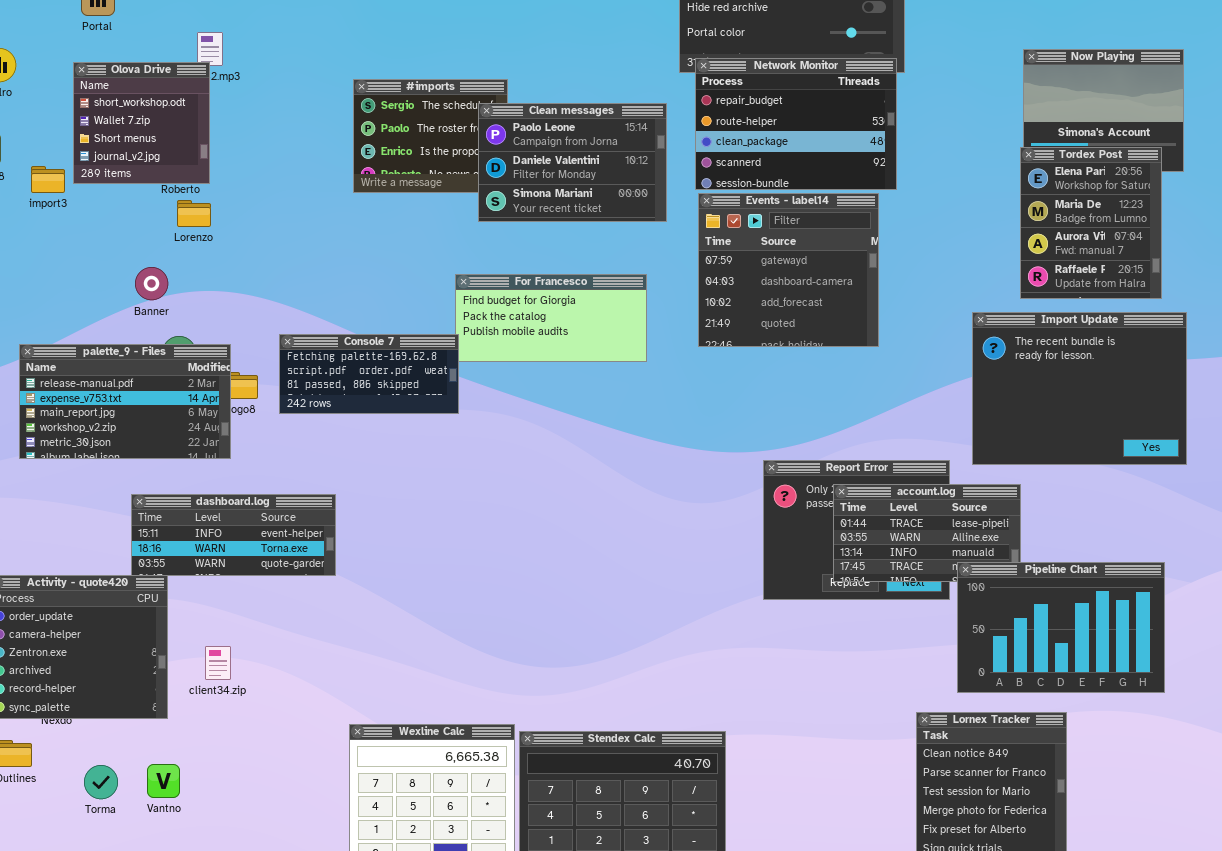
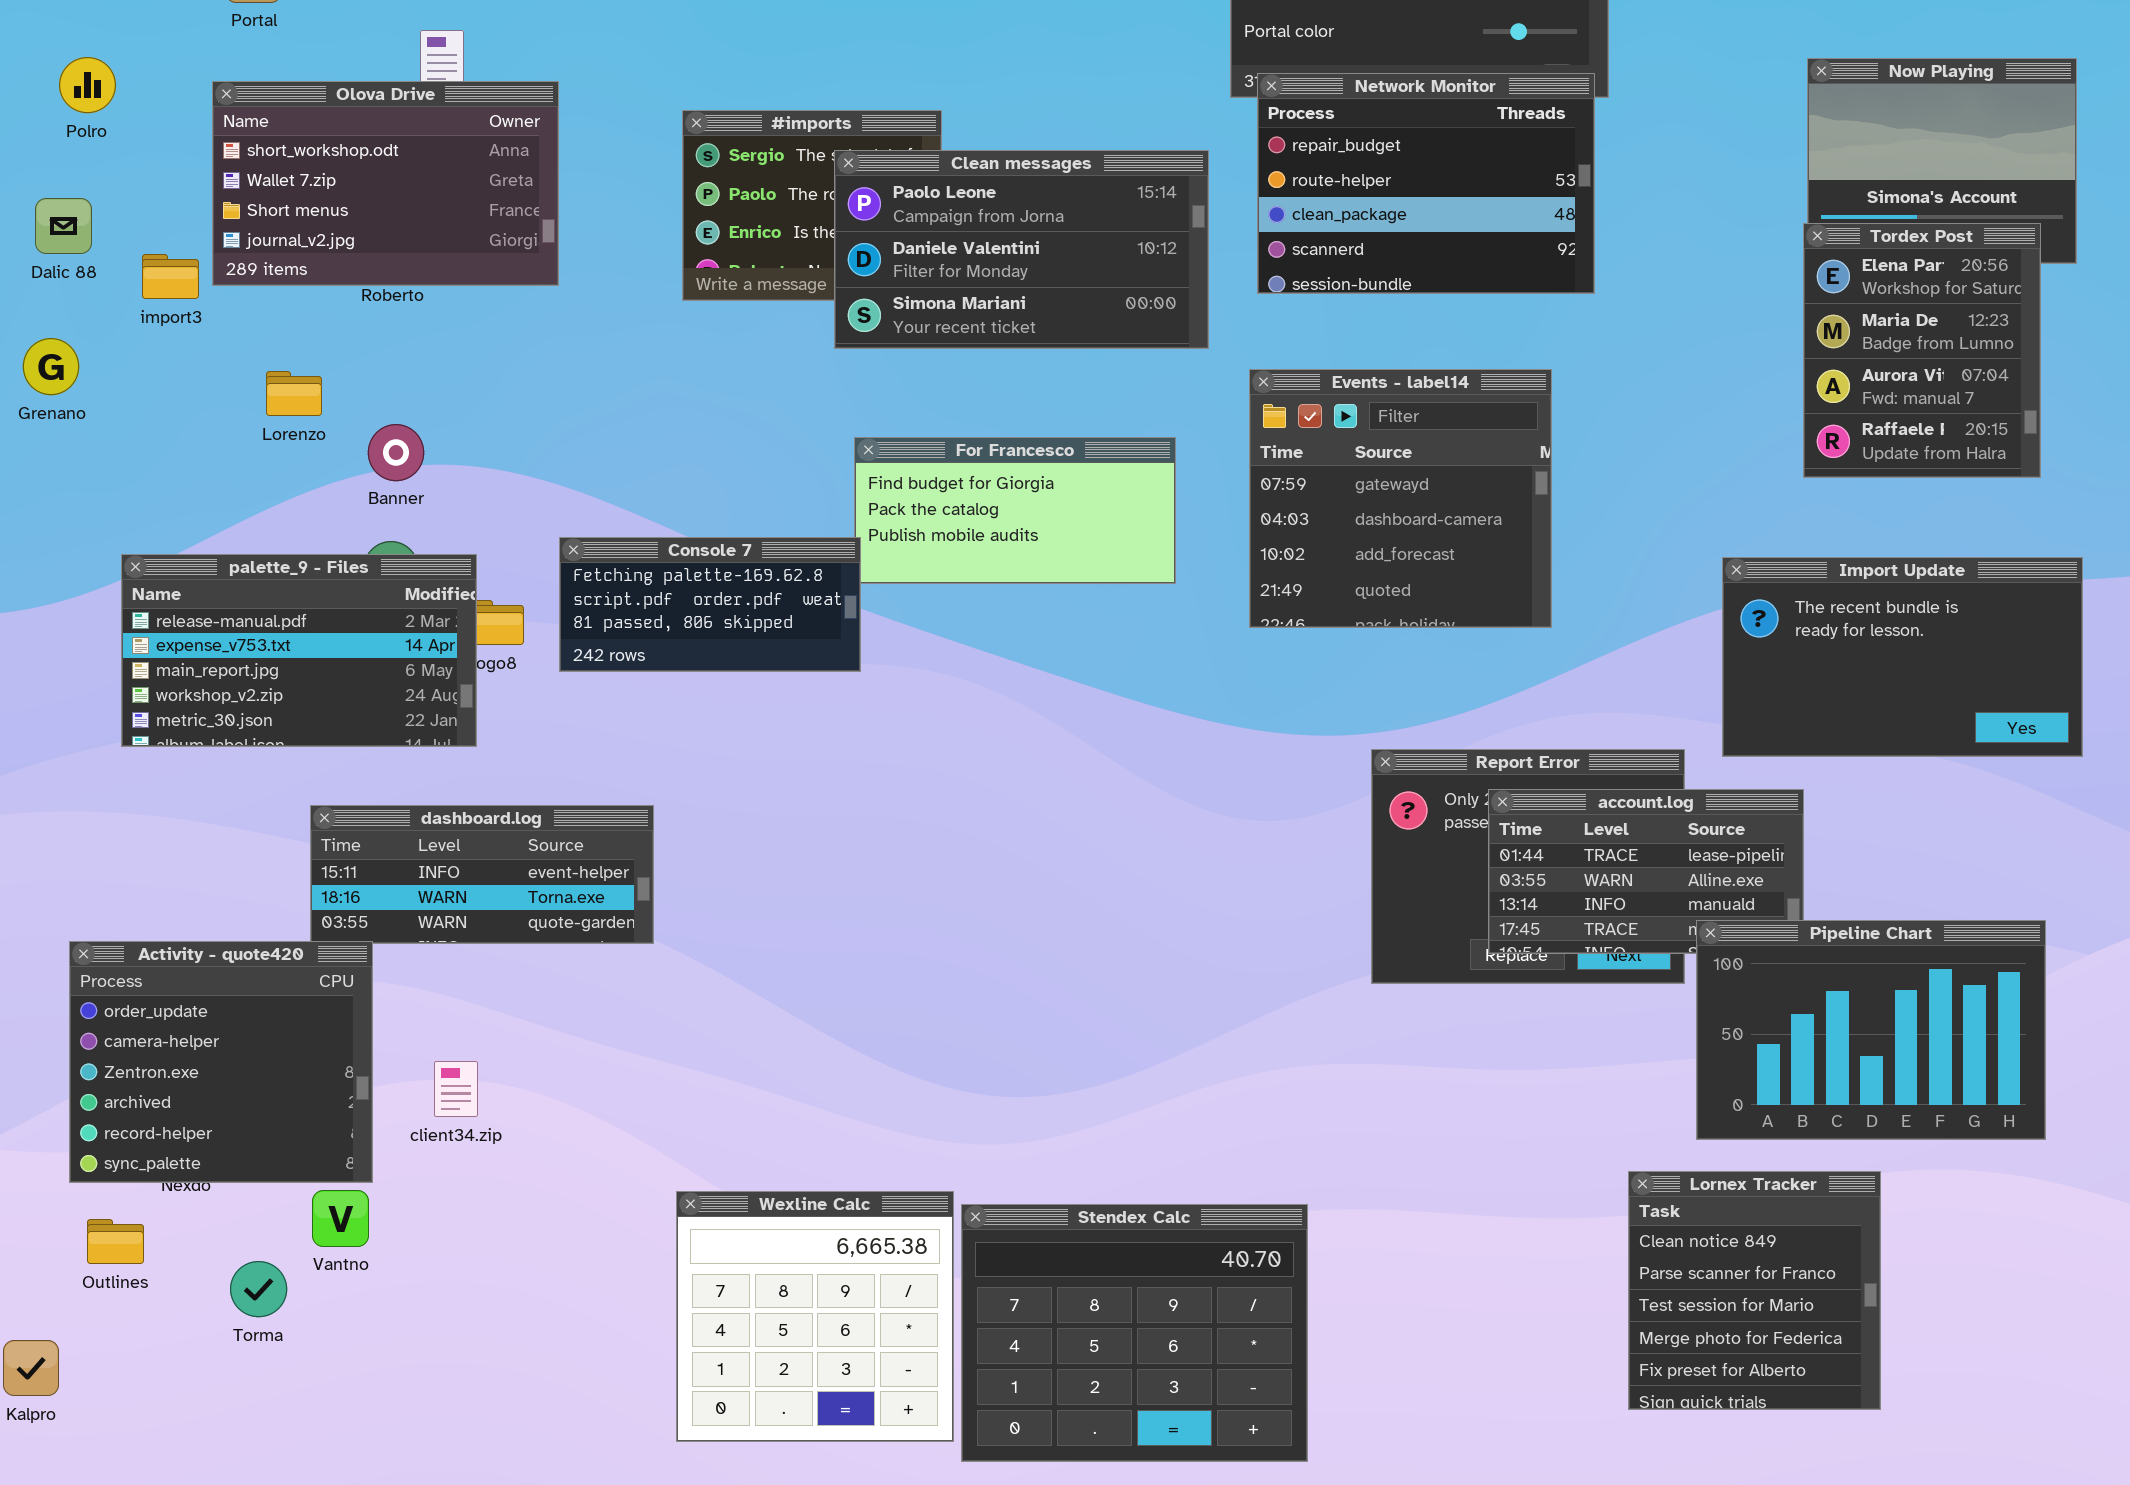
Olova Drive: [73,62,210,184] -> [212,81,559,286], resized
Clean messages: [478,103,667,222] -> [834,150,1209,349], resized
Events - label14: [698,193,879,347] -> [1249,369,1552,628], moved
Lorenzo: [177,200,211,227] -> [266,371,322,416], moved
Banner: [135,267,168,300] -> [368,424,424,481], moved
Import Update: [972,312,1187,465] -> [1722,557,2083,757], resized
Vantno: [147,764,180,798] -> [312,1190,369,1247], moved

